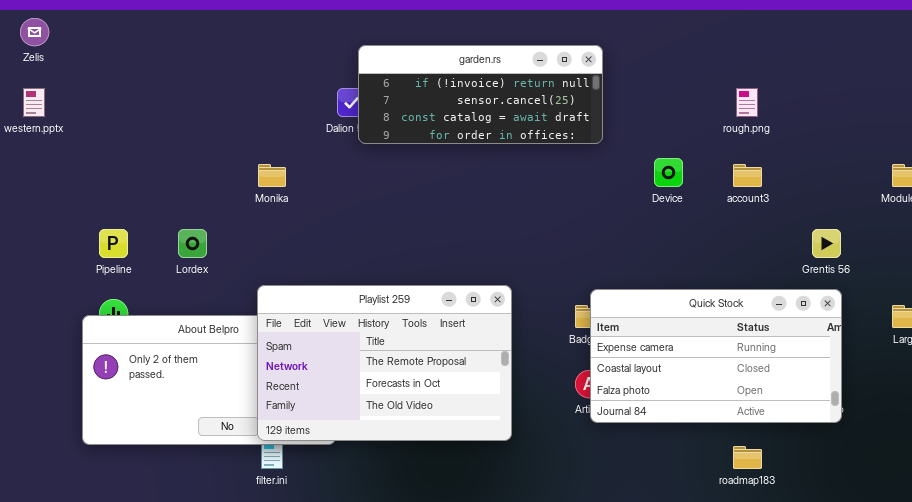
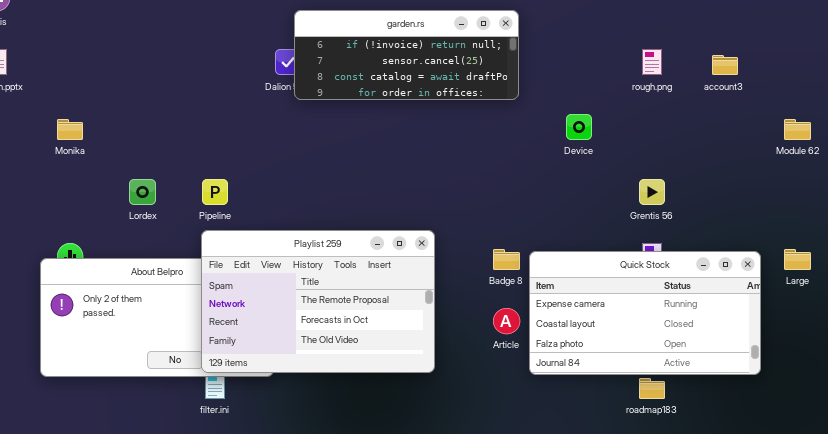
Monika: [258,164,286,187] -> [57,119,83,140], moved
account3: [733,164,762,187] -> [712,55,738,75], moved
Pipeline: [99,229,128,258] -> [202,179,228,205], moved
Grentis 56: [812,229,841,258] -> [639,179,665,205], moved
Quick Stock: [590,289,842,423] -> [529,251,761,375], moved

